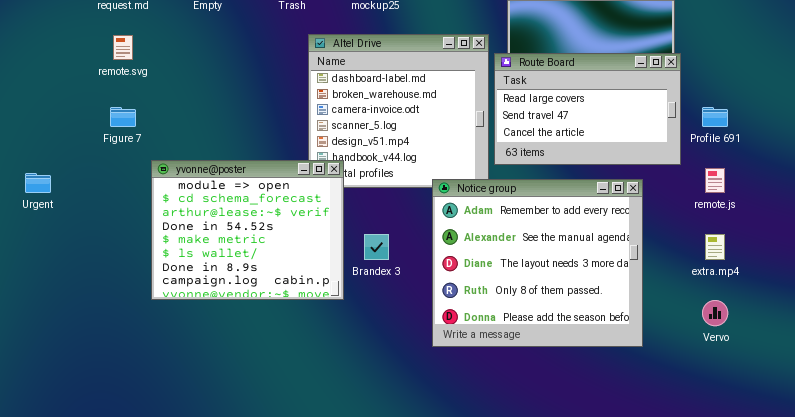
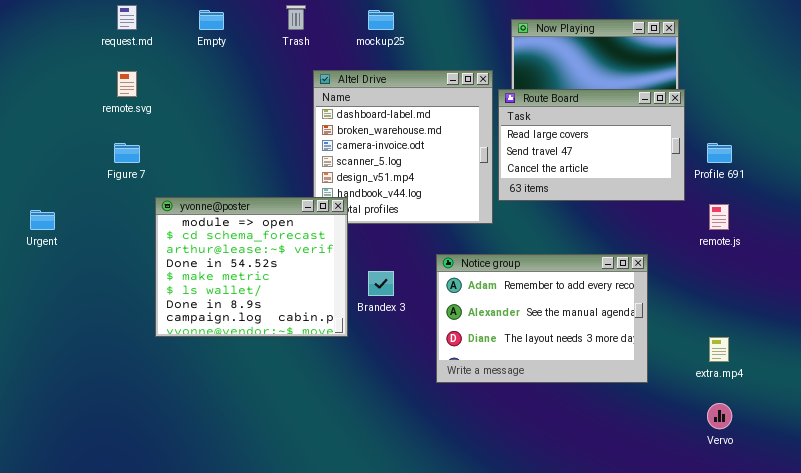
Notice group: [432,179,643,347] -> [436,254,648,383], resized
extra.mp4: [705,234,725,260] -> [709,337,729,362], moved
Vervo: [702,300,728,326] -> [707,403,732,429], moved

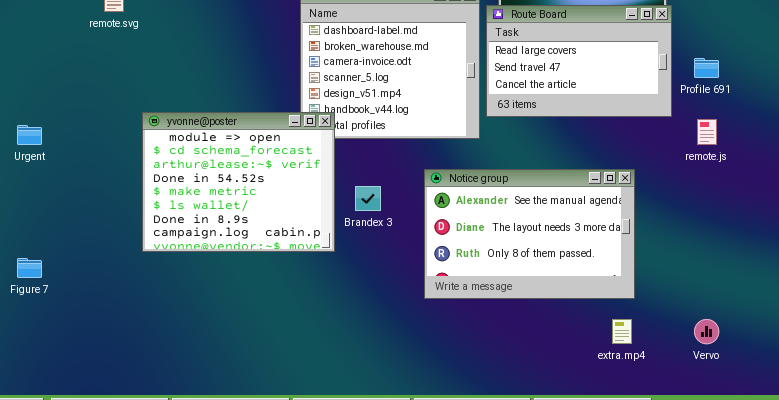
Figure 7: [114,143,140,163] -> [17,258,42,278], moved
Notice group: [436,254,648,383] -> [424,169,635,299], scrolled down 1 row
extra.mp4: [709,337,729,362] -> [612,319,632,344], moved

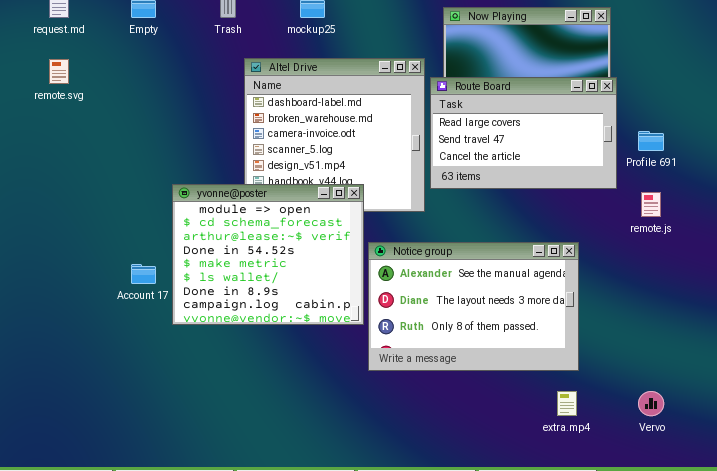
yvonne@poster: [142,112,335,252] -> [172,184,364,325], moved

